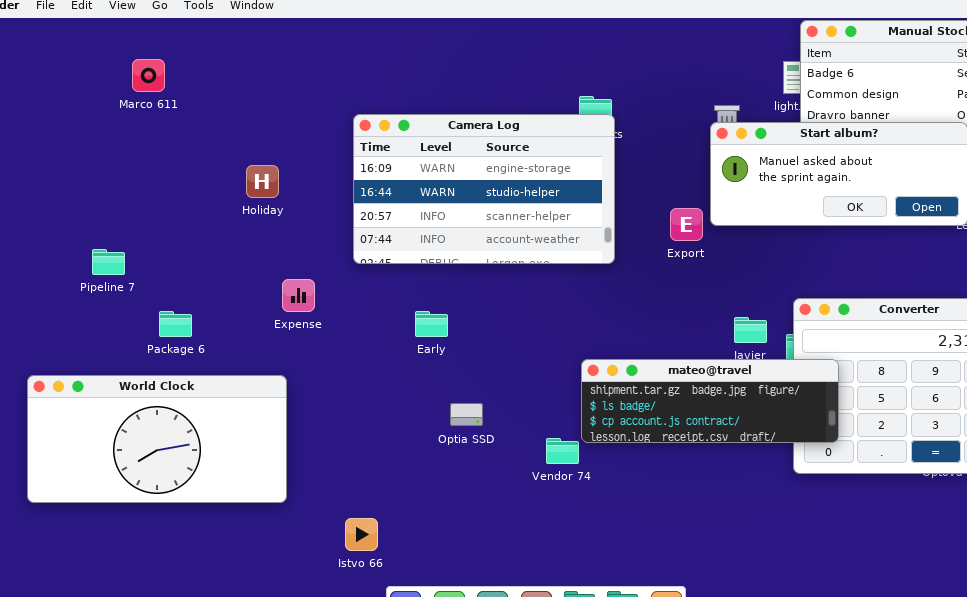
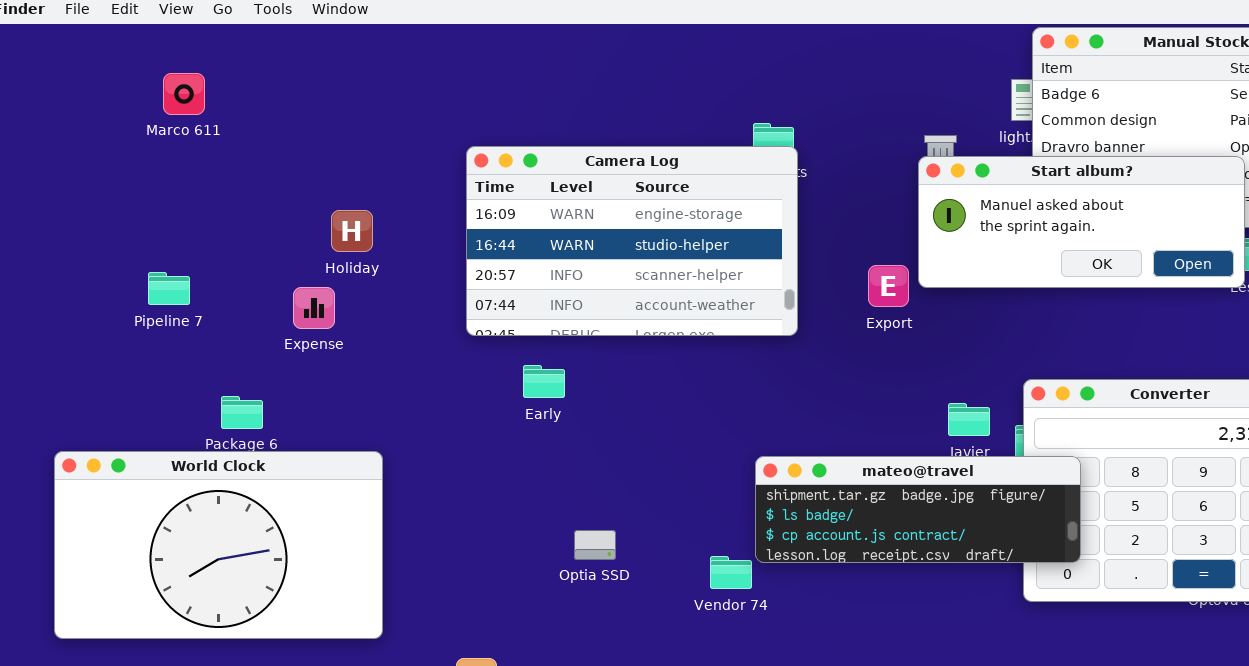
Marco 611: [132,59,165,92] -> [163,73,205,115], moved
Pipeline 7: [92,249,125,275] -> [148,272,190,305], moved
Expense: [282,279,315,312] -> [293,287,335,329], moved
Early: [415,311,448,337] -> [523,365,565,398], moved
World Clock: [27,375,287,503] -> [54,451,383,639], resized
Optia SSD: [450,403,483,426] -> [574,530,616,560], moved

